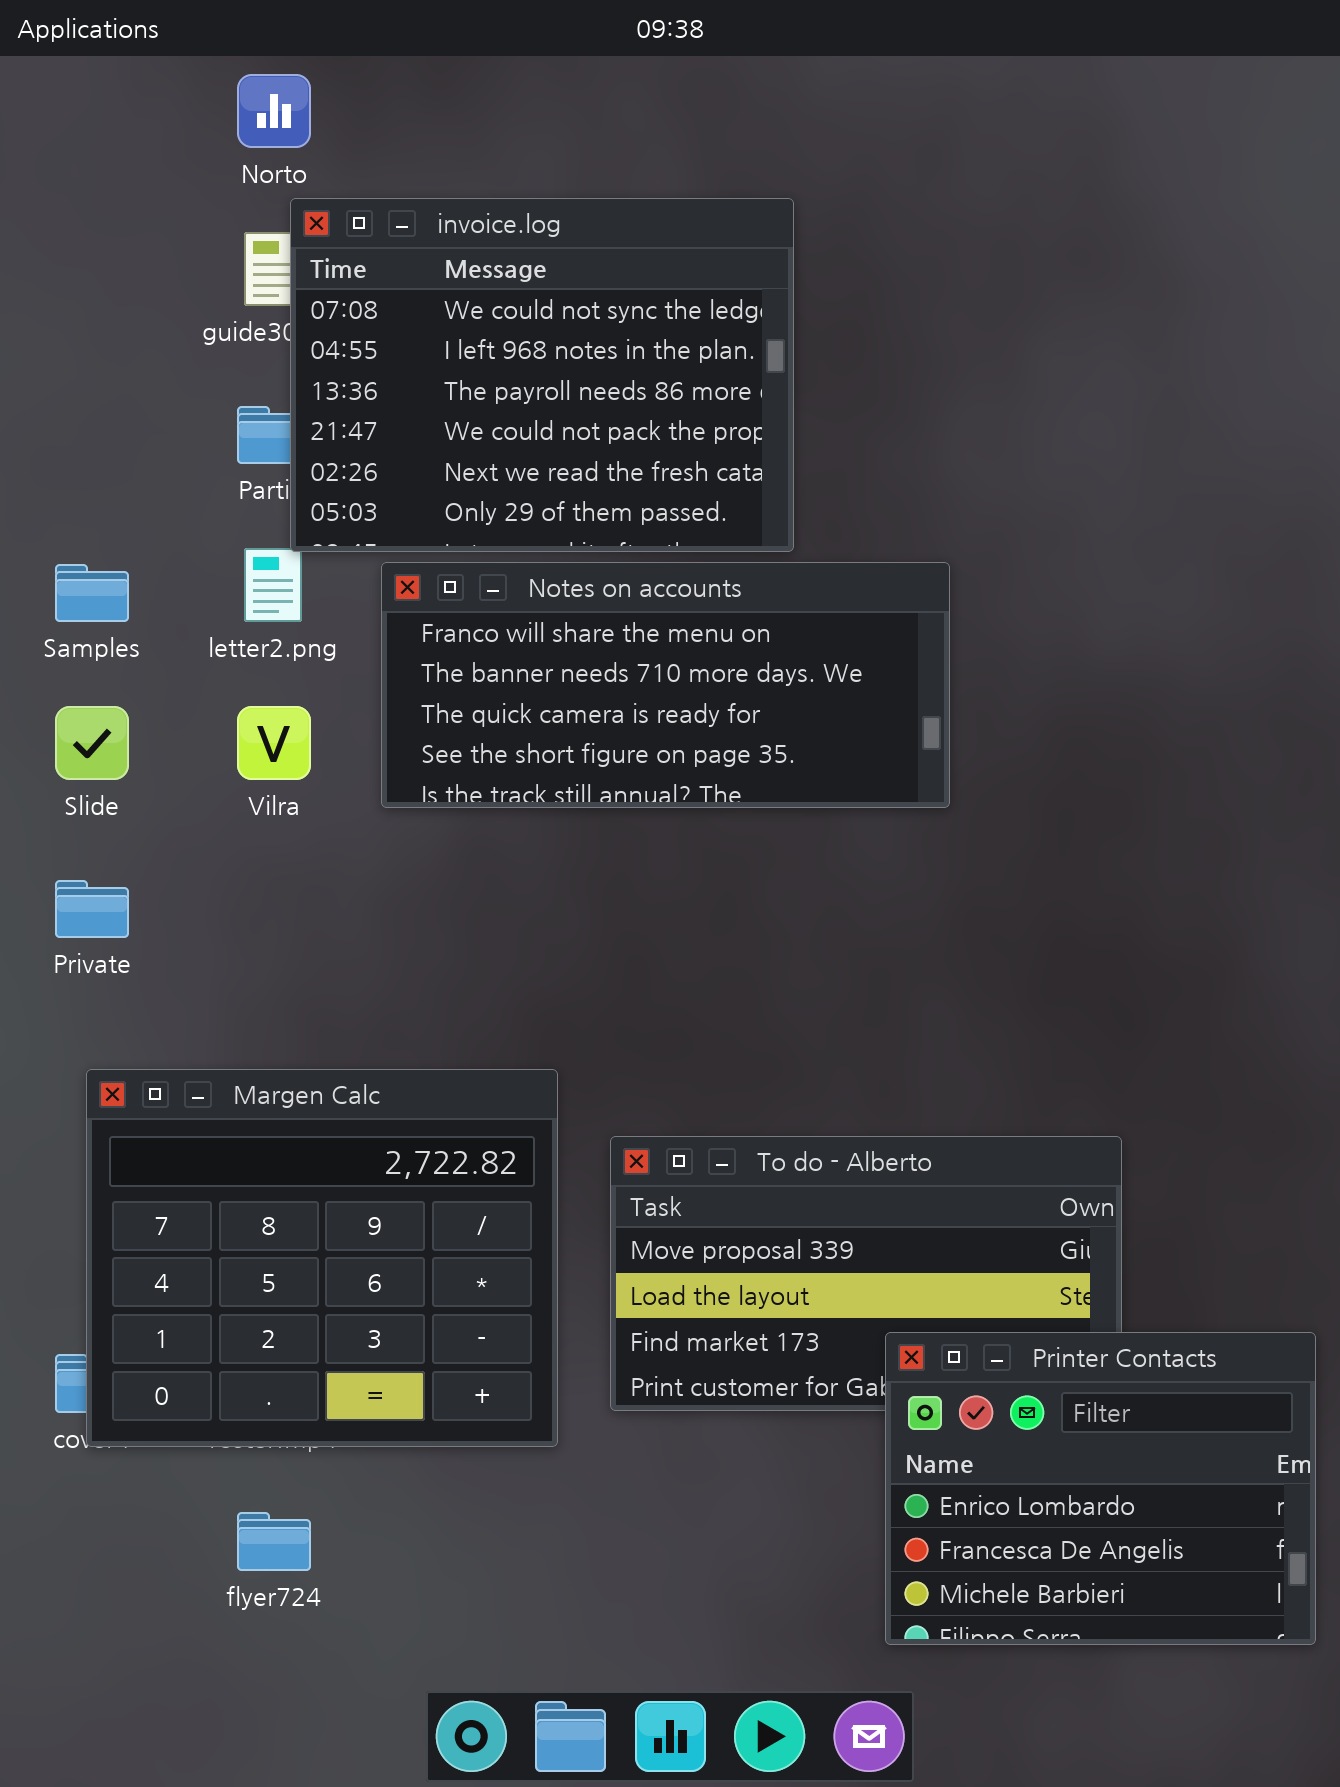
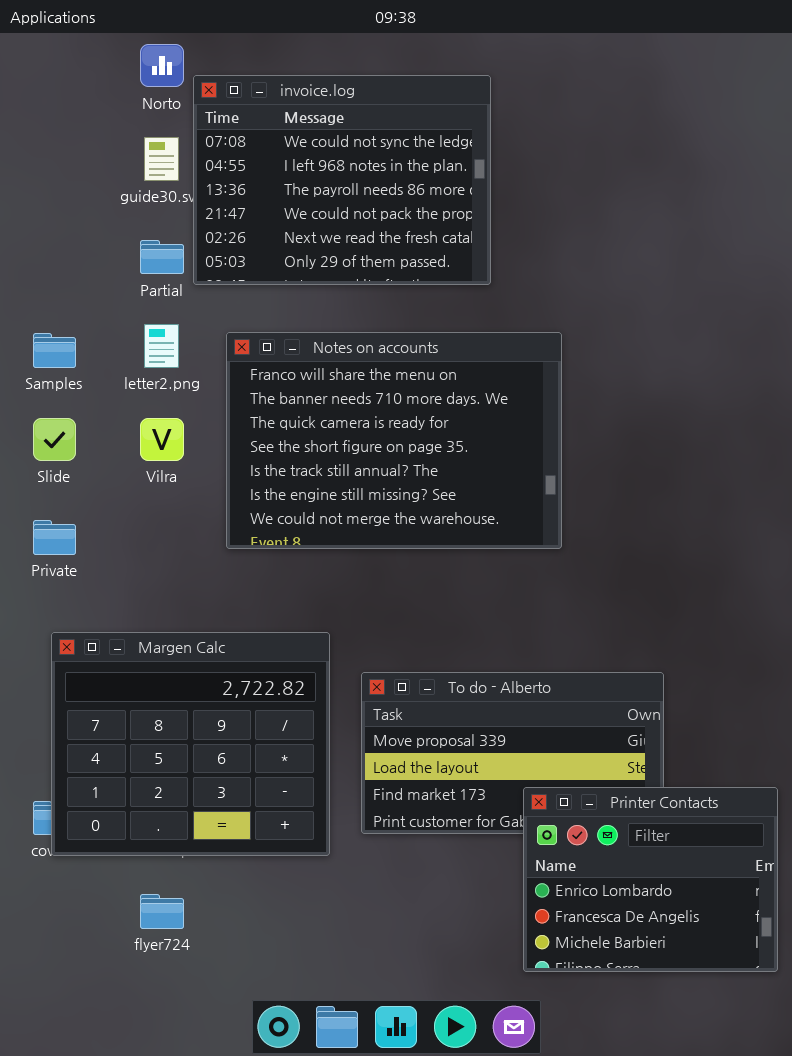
invoice.log: [290,198,794,552] -> [193,75,491,285], moved
Notes on accounts: [381,562,950,808] -> [226,332,562,549], resized

